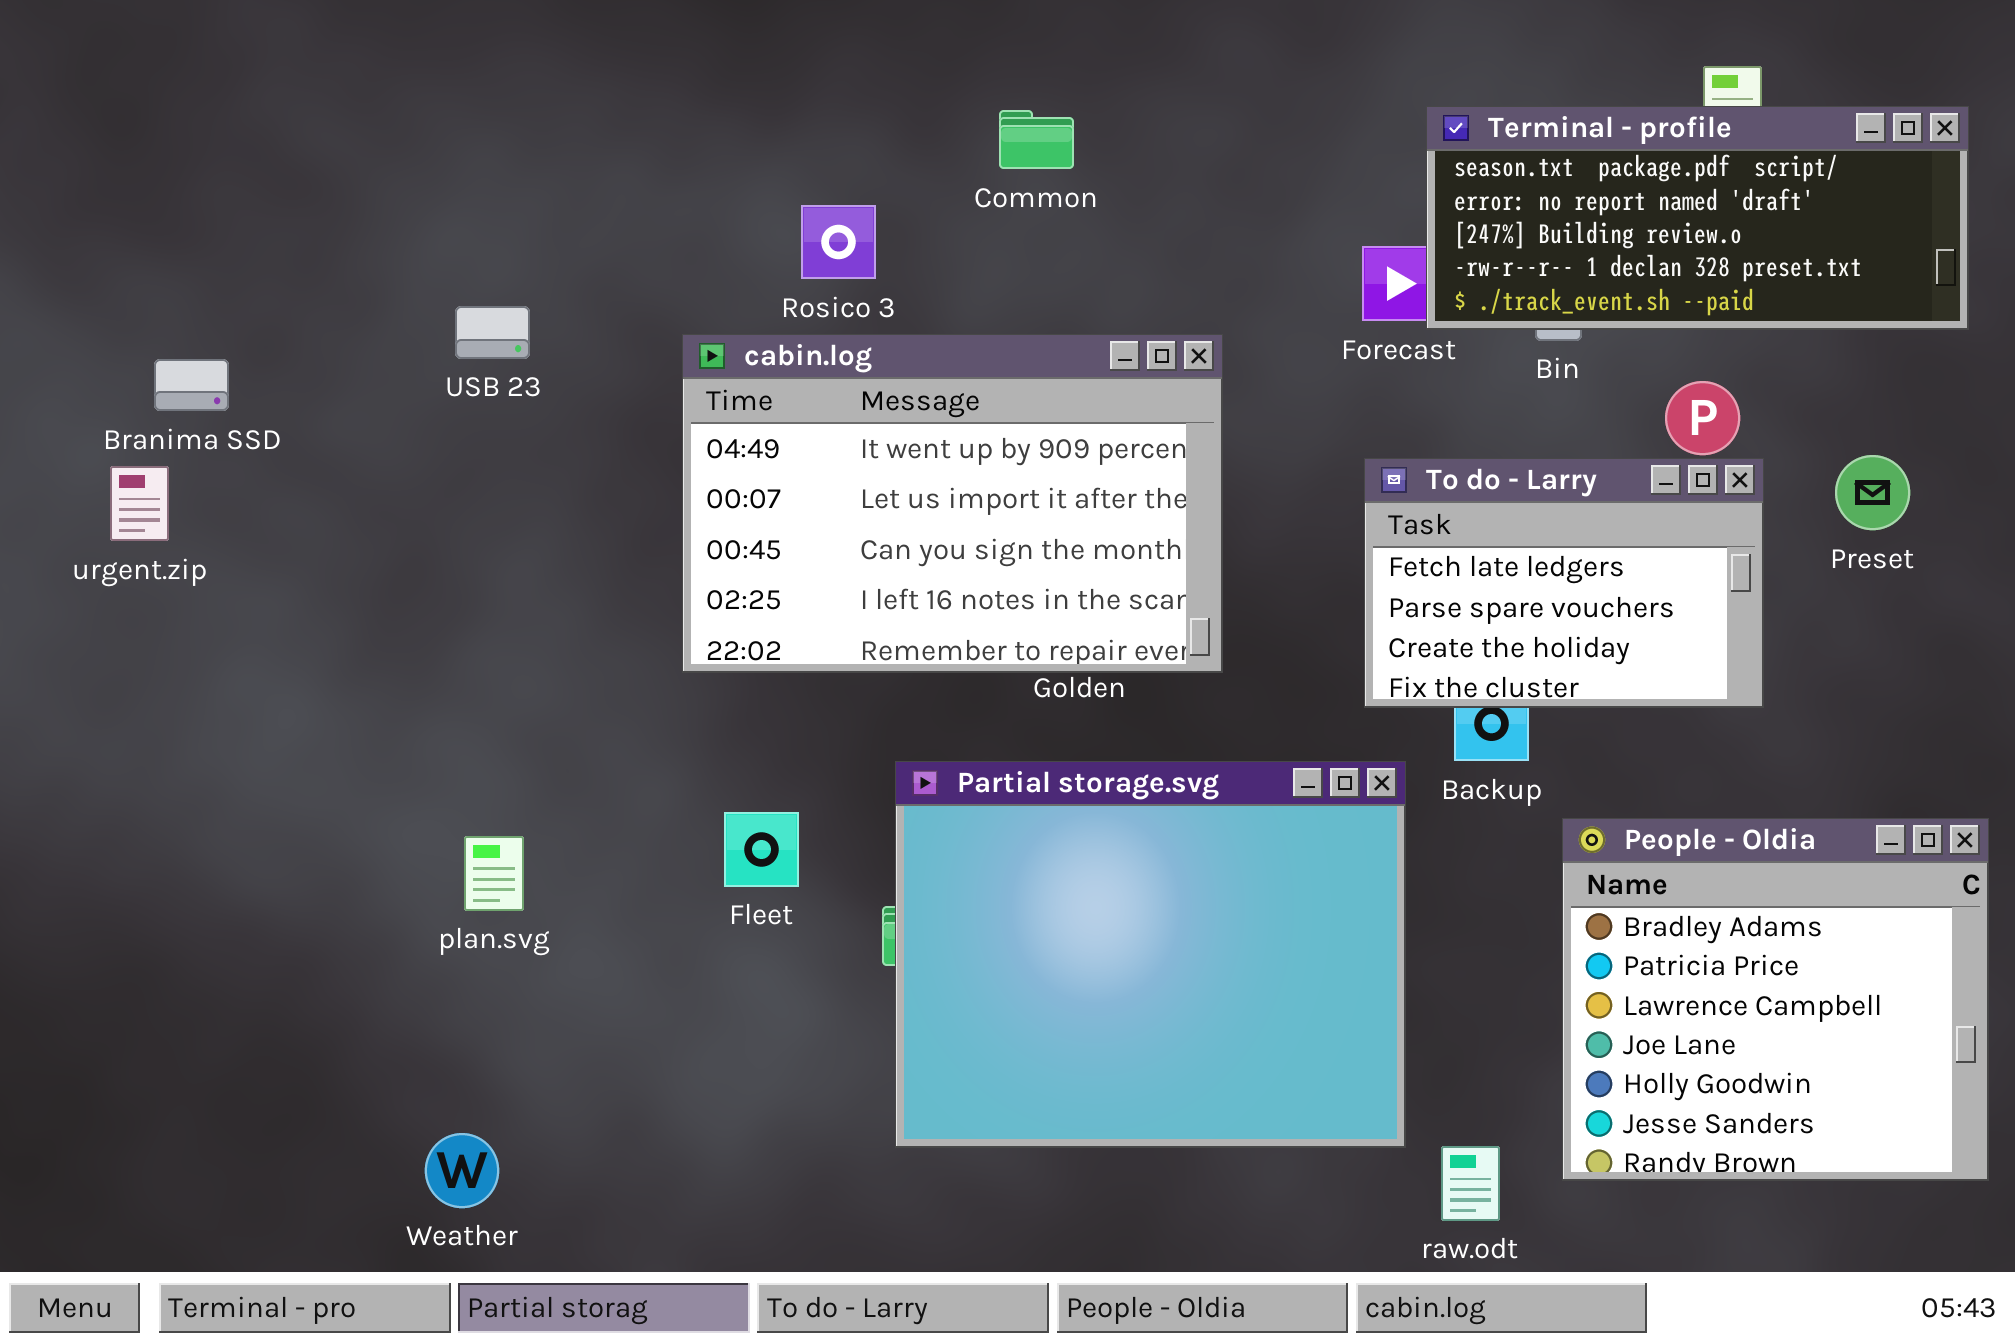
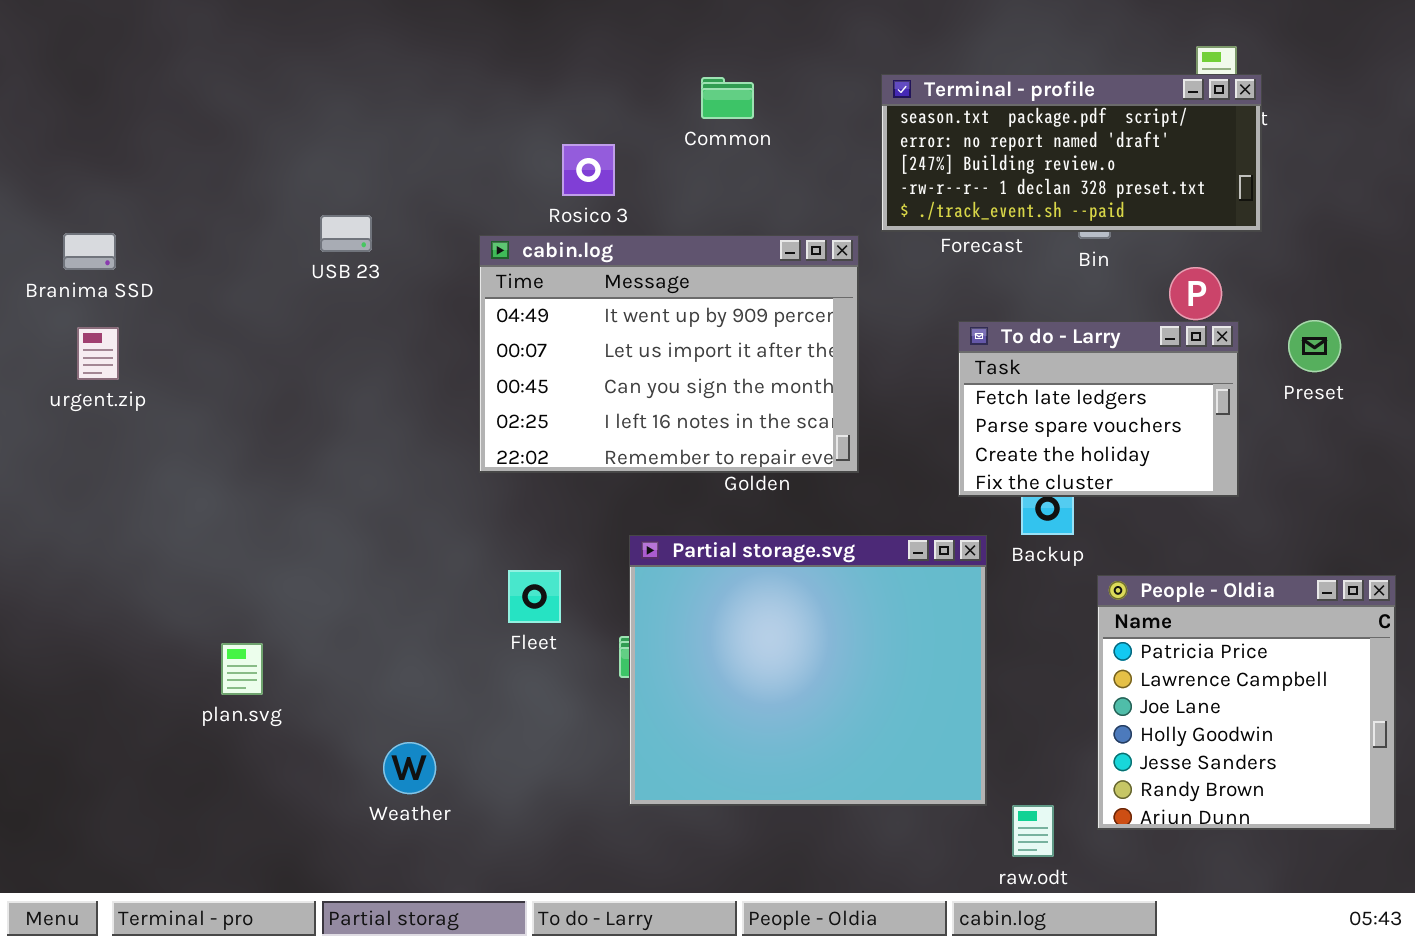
Terminal - profile: [1426,106,1969,330] -> [881,74,1262,232], moved
Branima SSD: [154,359,229,411] -> [63,233,116,270], moved
People - Oldia: [1562,818,1989,1181] -> [1097,575,1396,830], scrolled down 1 row
plan.svg: [464,836,524,911] -> [221,643,263,695], moved
Weather: [425,1133,499,1208] -> [383,742,436,794], moved

